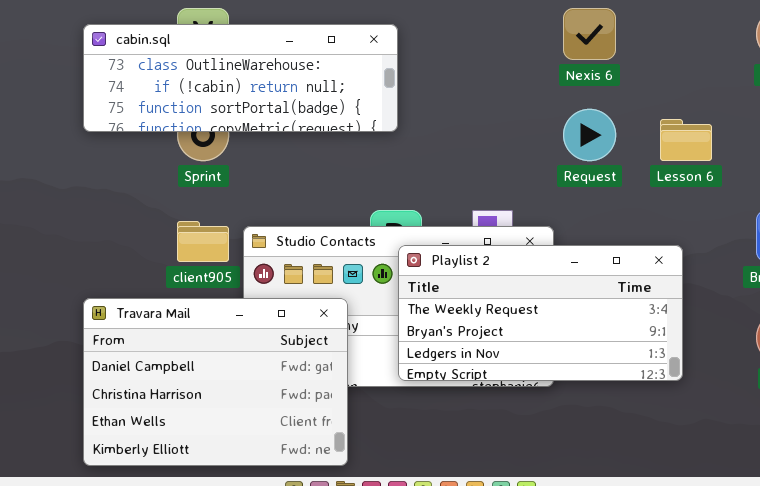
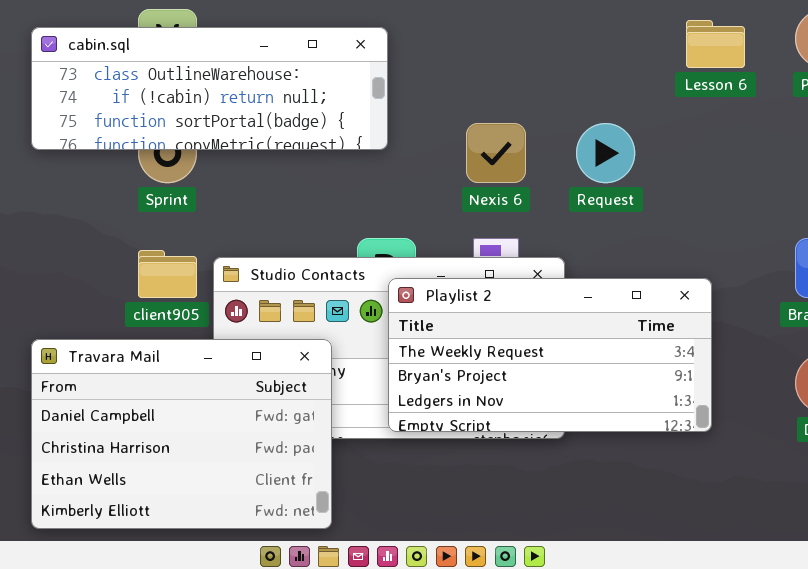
Nexis 6: [563,8,616,60] -> [466,123,526,183], moved
Lesson 6: [660,119,712,161] -> [686,20,745,68], moved

